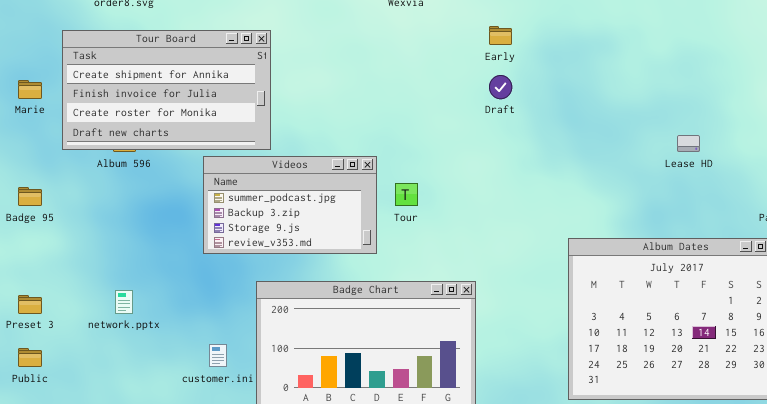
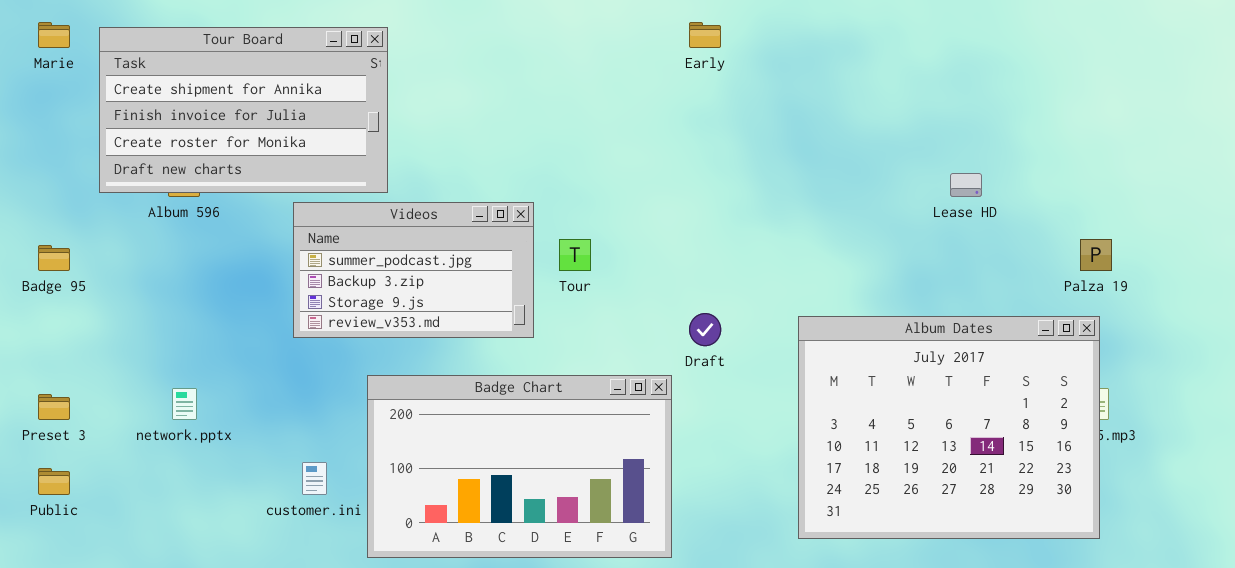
Draft: [489,75,512,99] -> [689,313,721,346], moved
Marie: [18,80,42,99] -> [38,22,70,48], moved

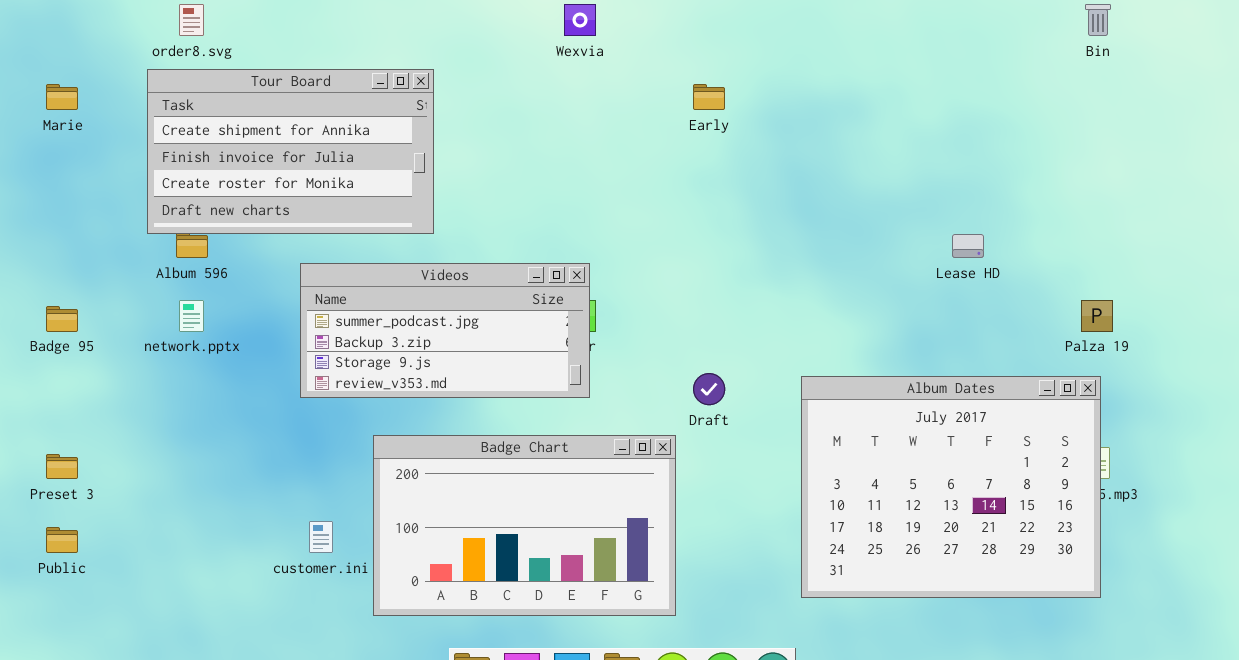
Tour Board: [99,27,388,193] -> [147,69,434,234], moved
Videos: [293,202,534,338] -> [300,263,590,398], resized
network.pptx: [172,388,197,420] -> [179,300,204,332], moved

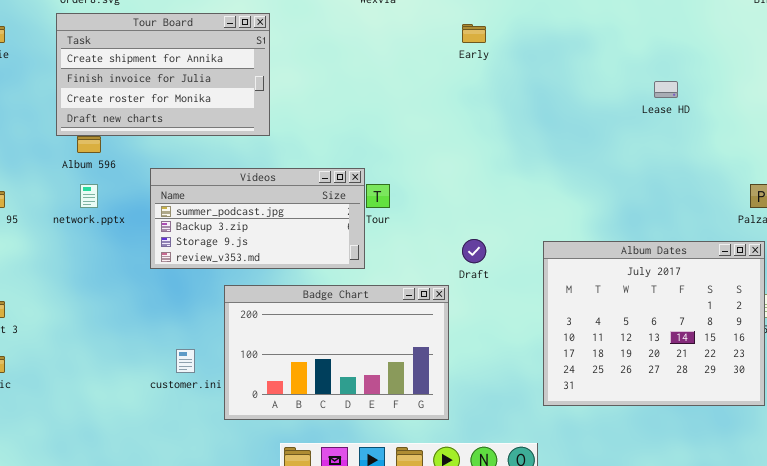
Lease HD: [952,234,984,258] -> [654,81,678,98], moved
Videos: [300,263,590,398] -> [150,168,365,269], moved

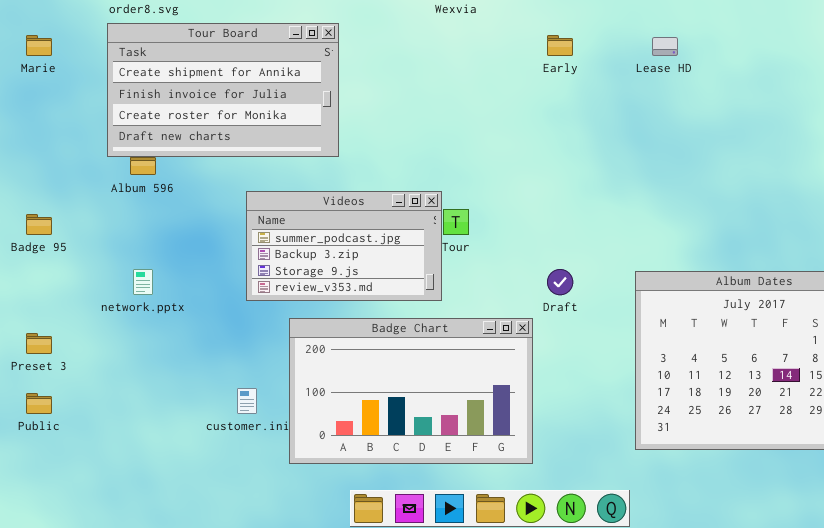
Lease HD: [654,81,678,98] -> [652,37,678,56], moved
Videos: [150,168,365,269] -> [246,191,442,301], resized
network.pptx: [80,184,98,208] -> [133,269,153,295], moved

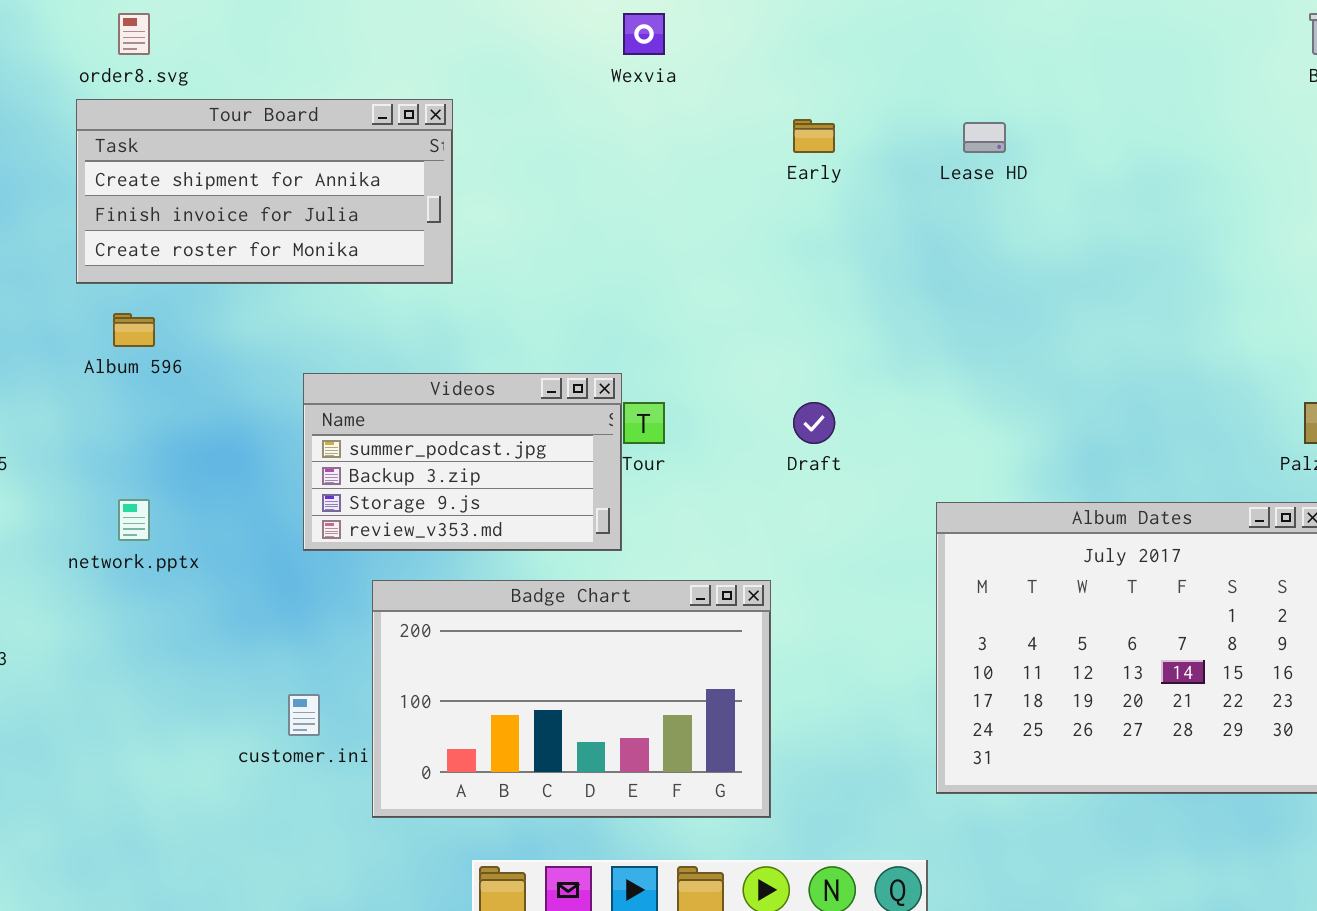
Tour Board: [107,23,339,157] -> [76,99,453,284], resized
Draft: [547,269,573,295] -> [793,402,835,444], moved

